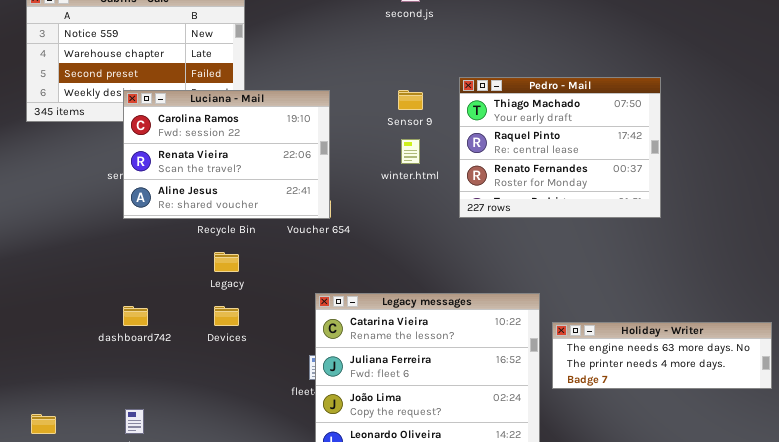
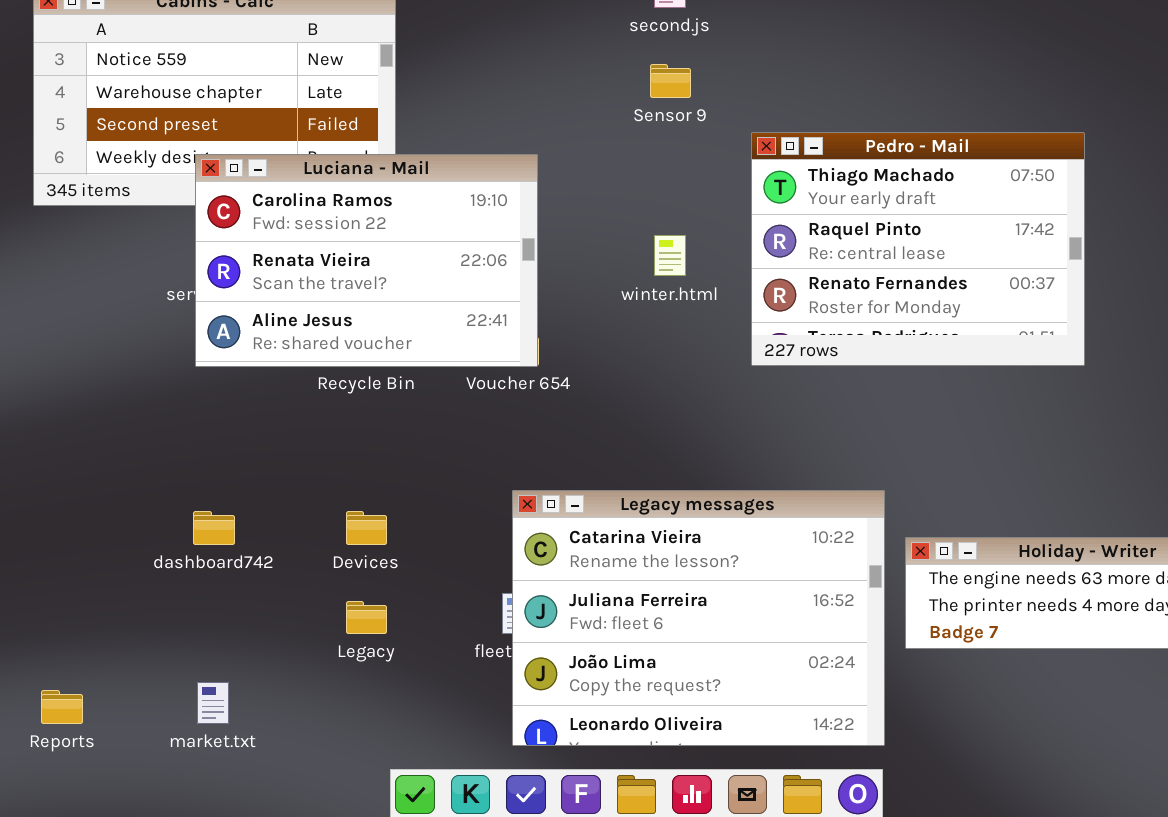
Sensor 9: [398,90,423,110] -> [650,64,691,98], moved
Legacy: [214,252,239,272] -> [346,601,387,634], moved

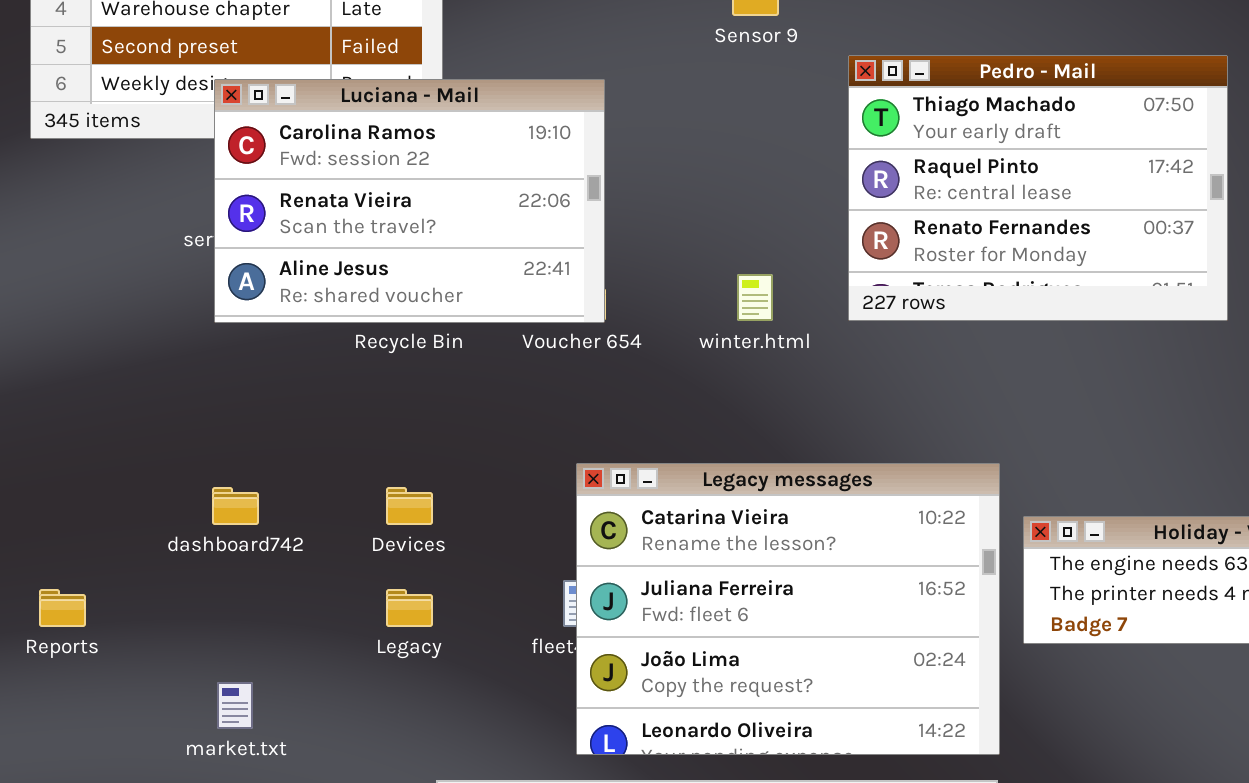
winter.html: [654,235,686,276] -> [737,274,773,321], moved
Reports: [41,690,83,724] -> [39,589,86,627], moved

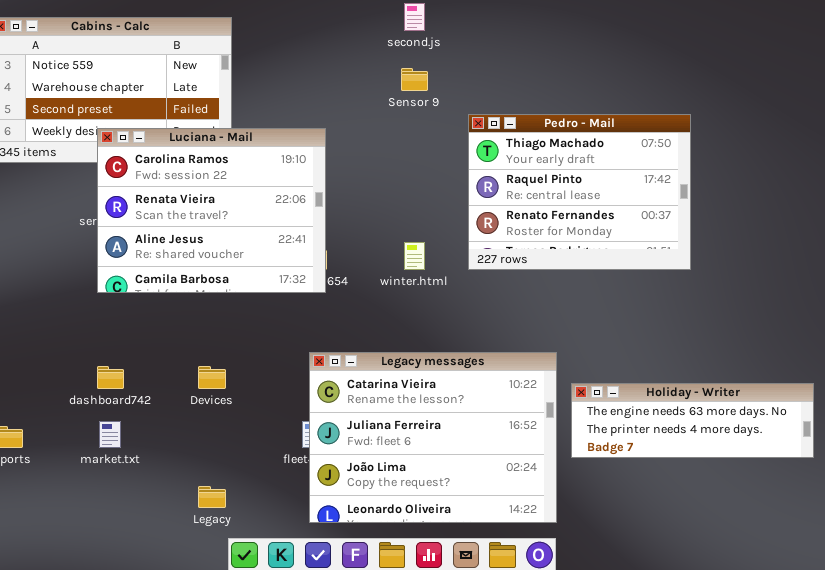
Luciana - Mail: [214,79,605,323] -> [97,128,326,293], resized
Legacy: [386,589,433,627] -> [198,486,226,508], moved
market.txt: [217,682,253,729] -> [99,421,121,448], moved

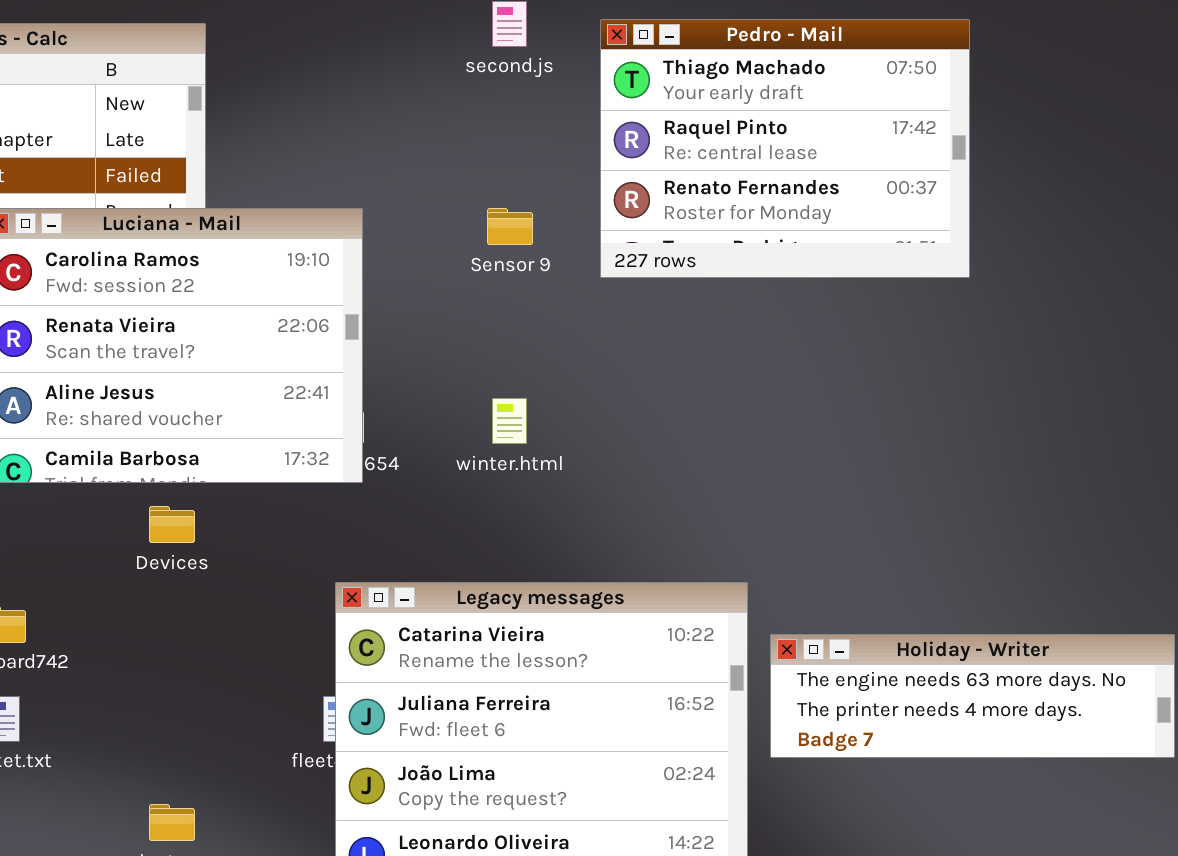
Sensor 9: [401,68,428,91] -> [487,208,533,245], moved
Pedro - Mail: [468,114,691,270] -> [600,19,970,278], moved
Devices: [198,366,226,389] -> [149,506,195,543], moved

